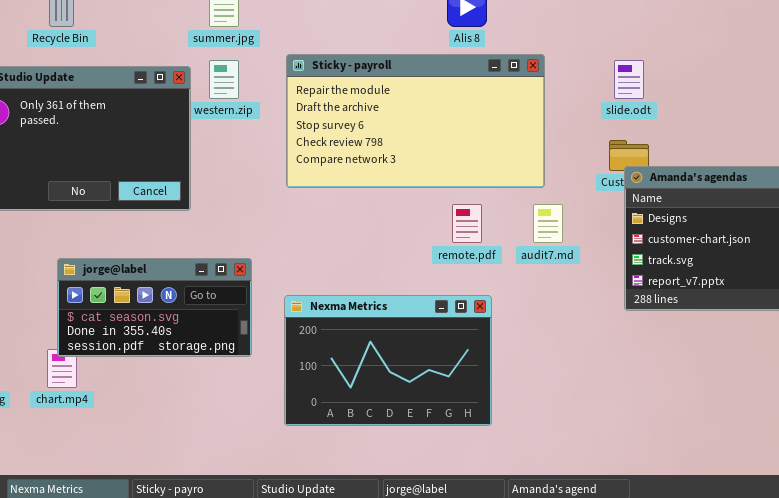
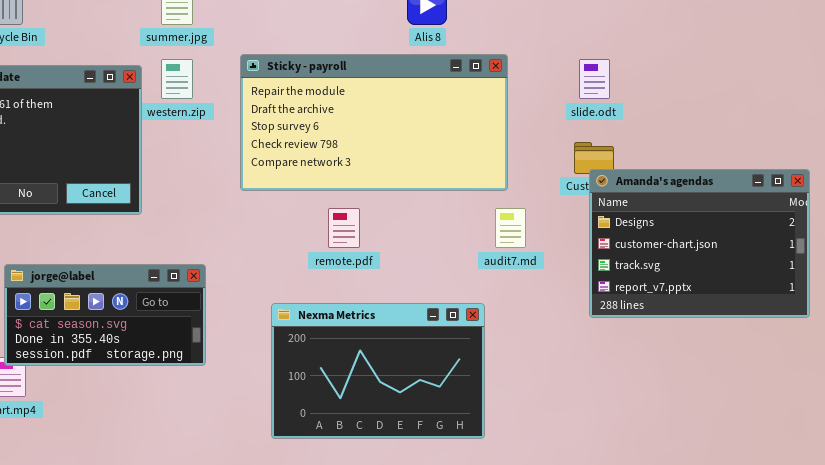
remote.pdf: [452,204,482,243] -> [328,208,360,248], moved
Nexma Metrics: [284,295,492,426] -> [271,303,485,439], moved

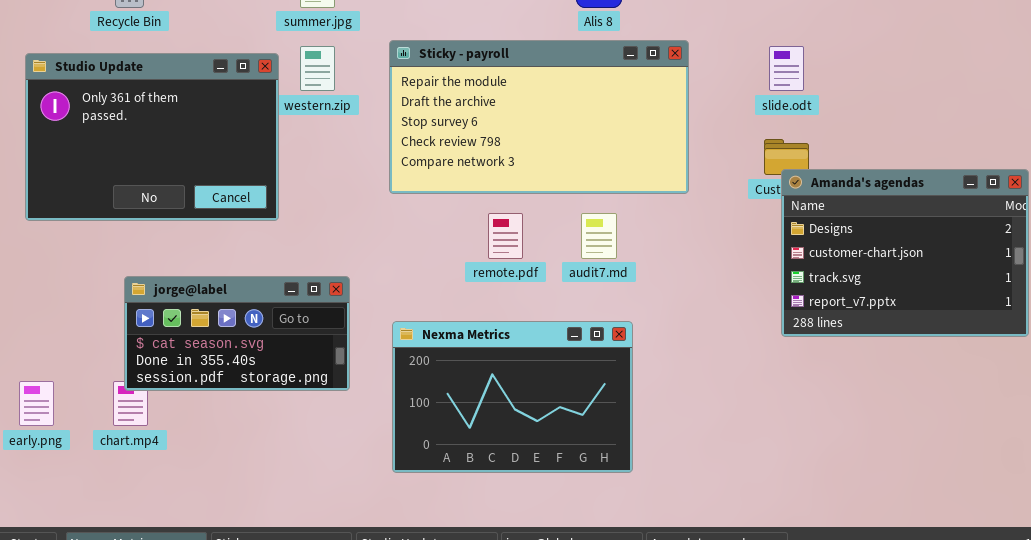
audit7.md: [495,208,526,248] -> [581,213,617,259], moved
Nexma Metrics: [271,303,485,439] -> [392,321,633,473], moved

